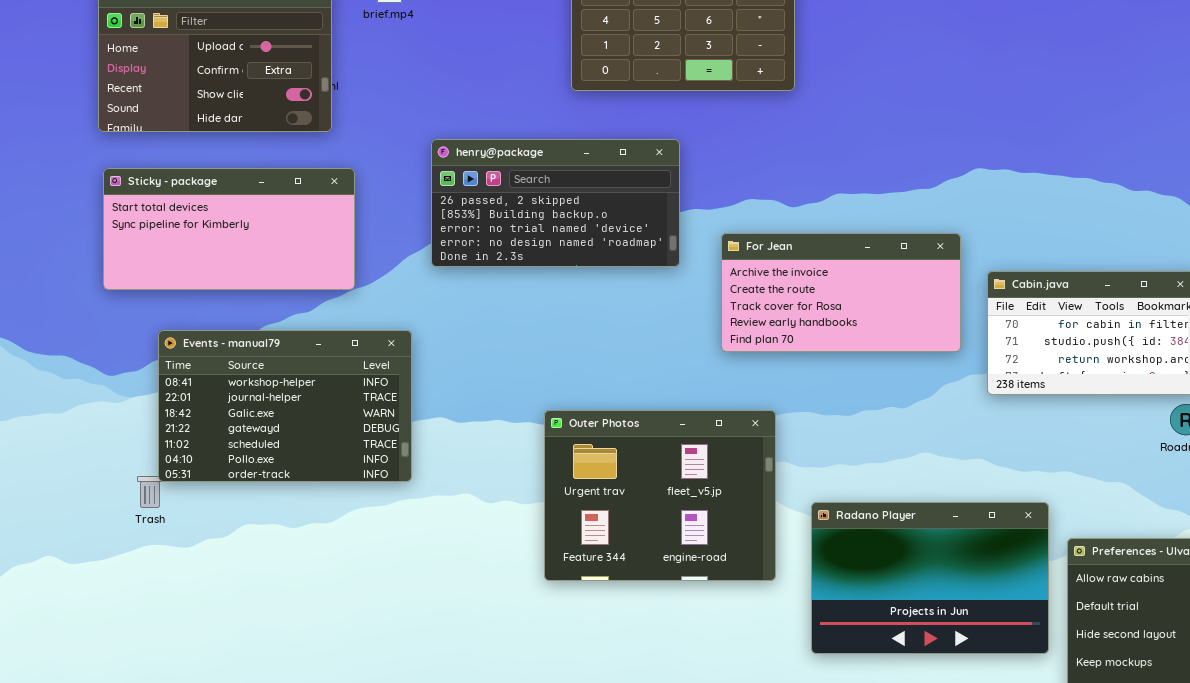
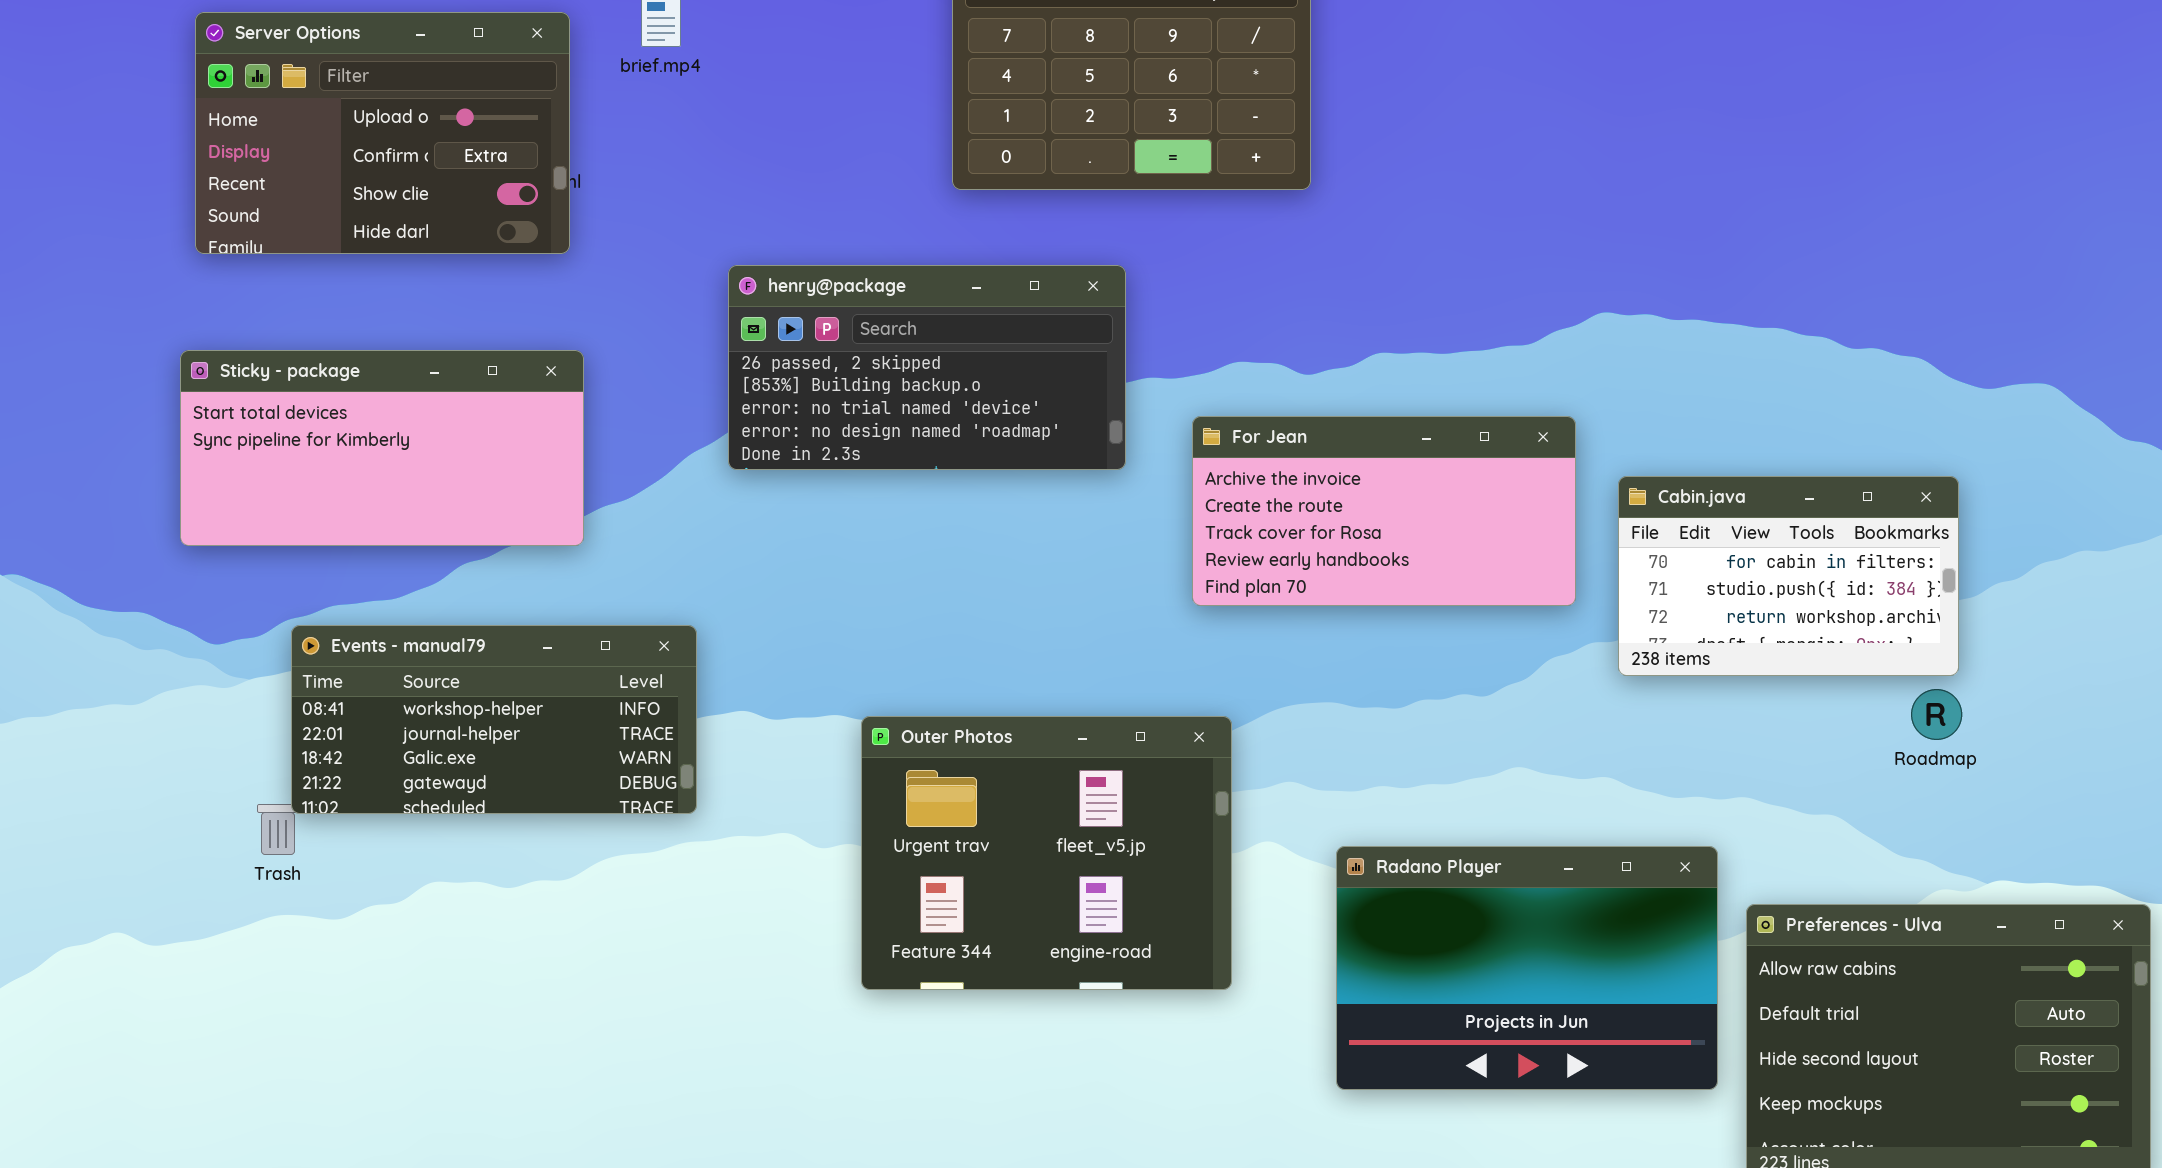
Sticky - package: [103,168,355,290] -> [180,350,584,546], moved
Events - manual79: [158,330,412,482] -> [291,625,697,814], resized
Outer Photos: [544,410,776,581] -> [861,716,1232,990], moved

